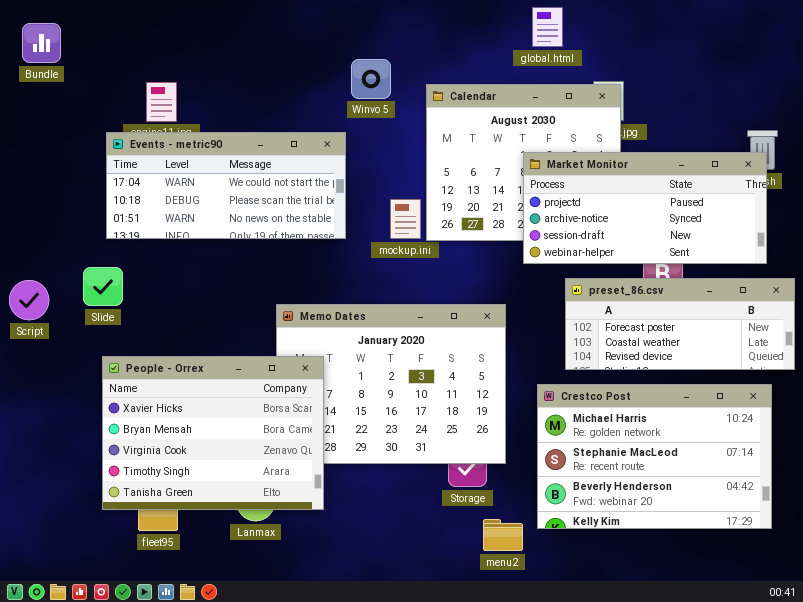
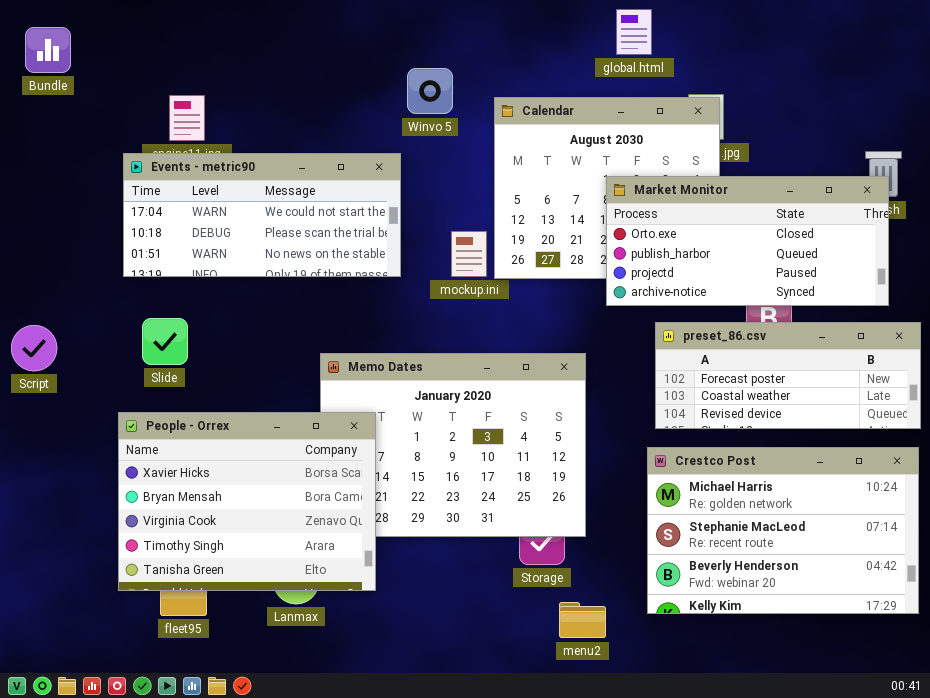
Market Monitor: [523,152,767,264] -> [606,176,889,306], scrolled up 2 rows
Slide: [83,267,123,306] -> [142,318,188,365], moved
Crestco Post: [537,384,772,529] -> [647,447,919,614], moved

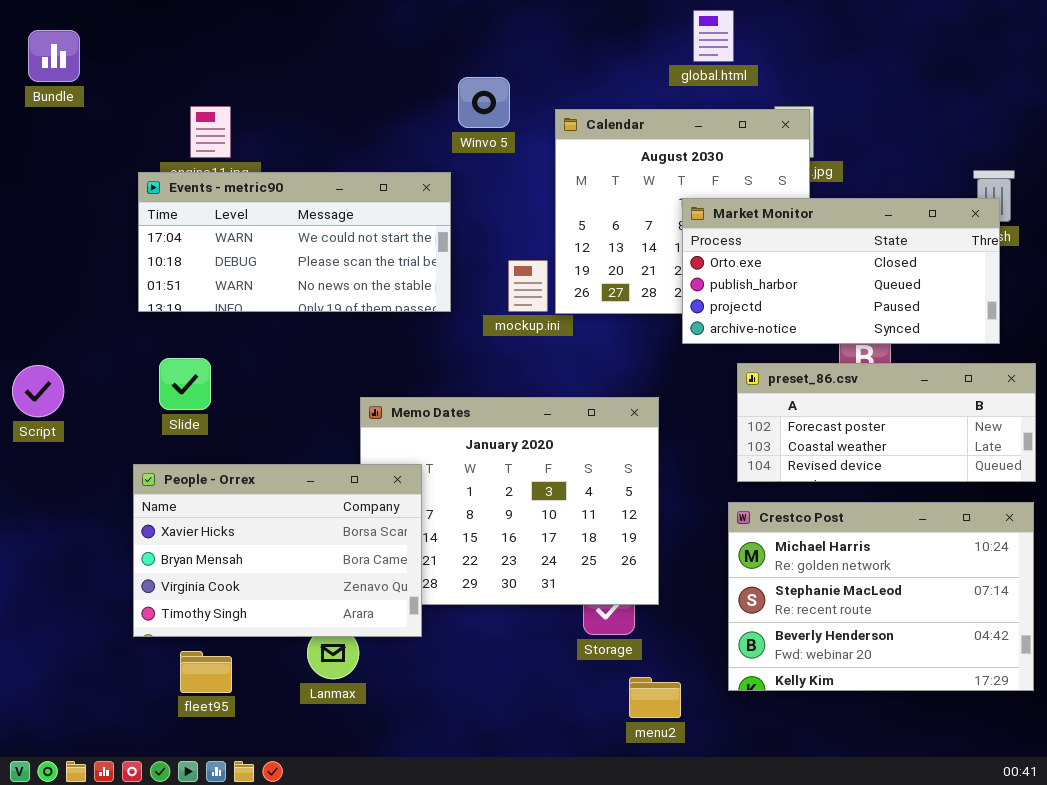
People - Orrex: [118,412,376,591] -> [133,464,422,637], resized

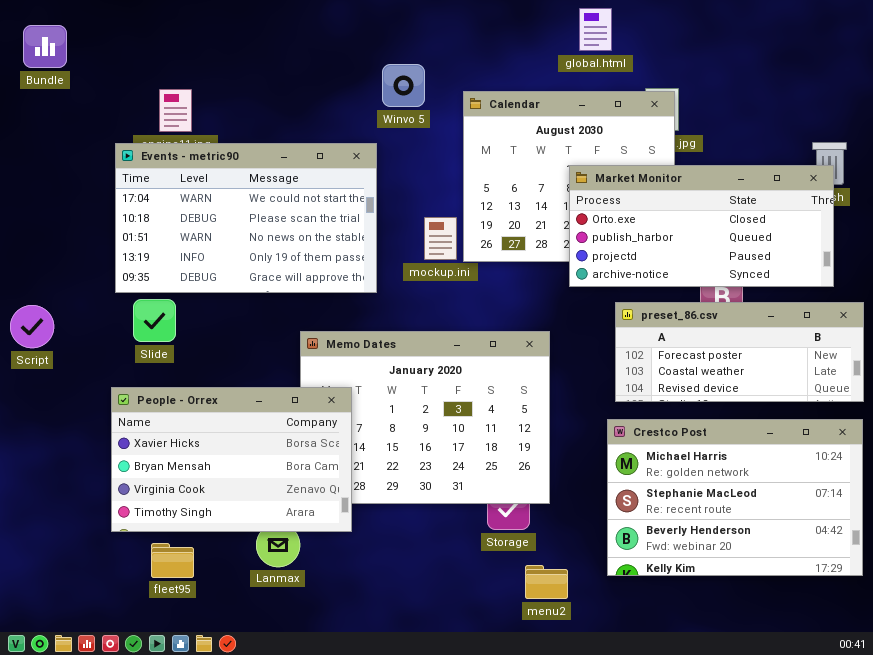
Events - metric90: [138,172,451,312] -> [115,143,377,293], resized

